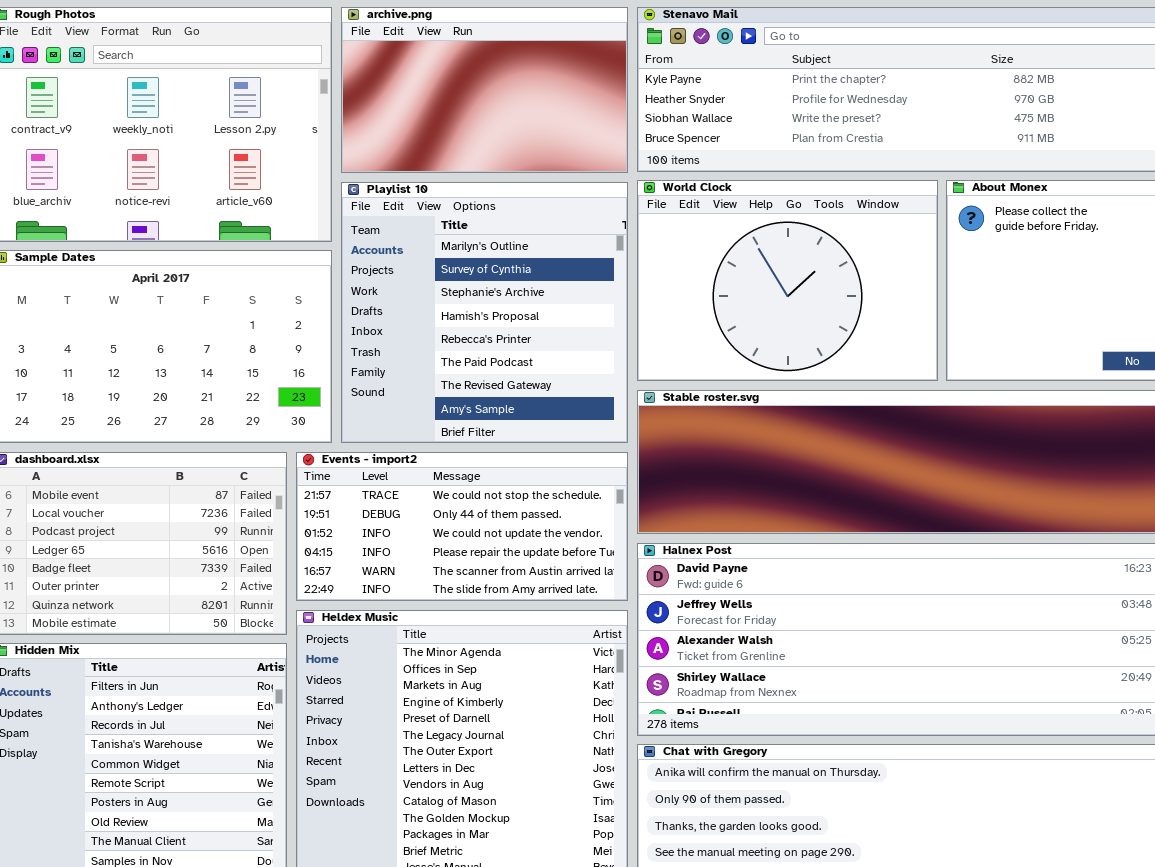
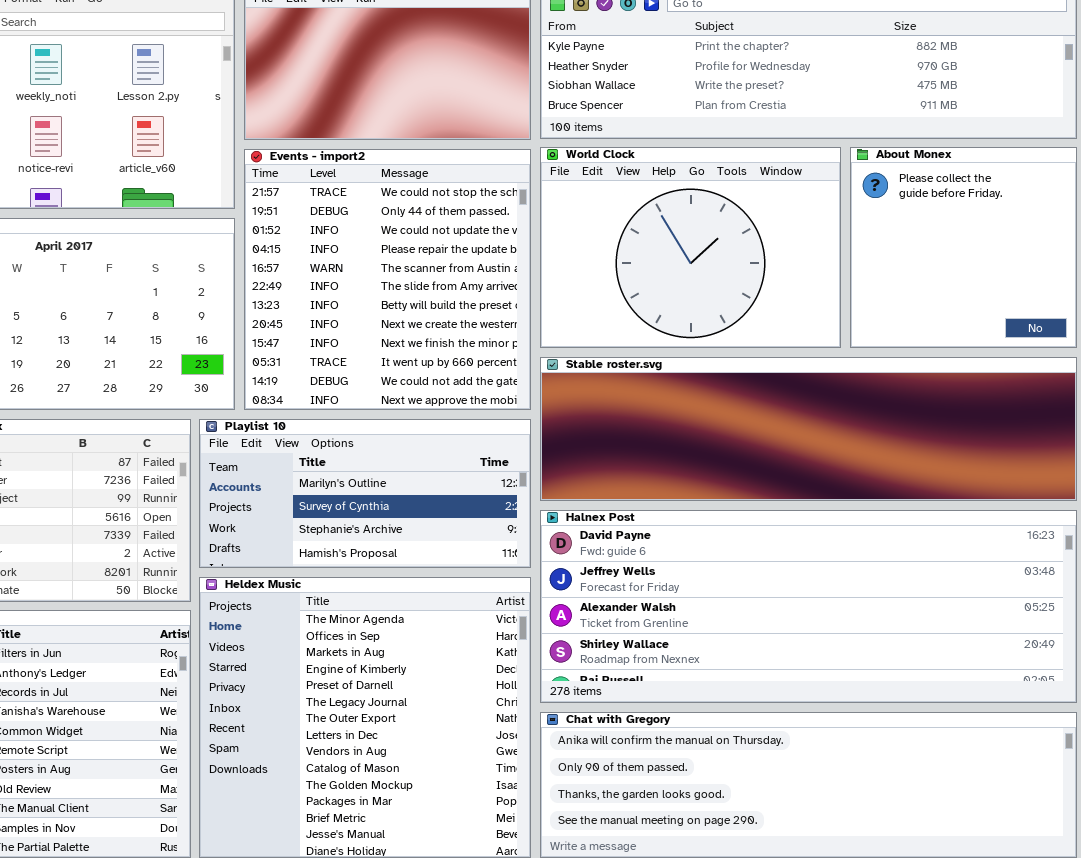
Playlist 10: [341,182,628,443] -> [199,419,531,568], moved, resized
Events - import2: [296,452,628,601] -> [244,149,531,410], moved, resized

